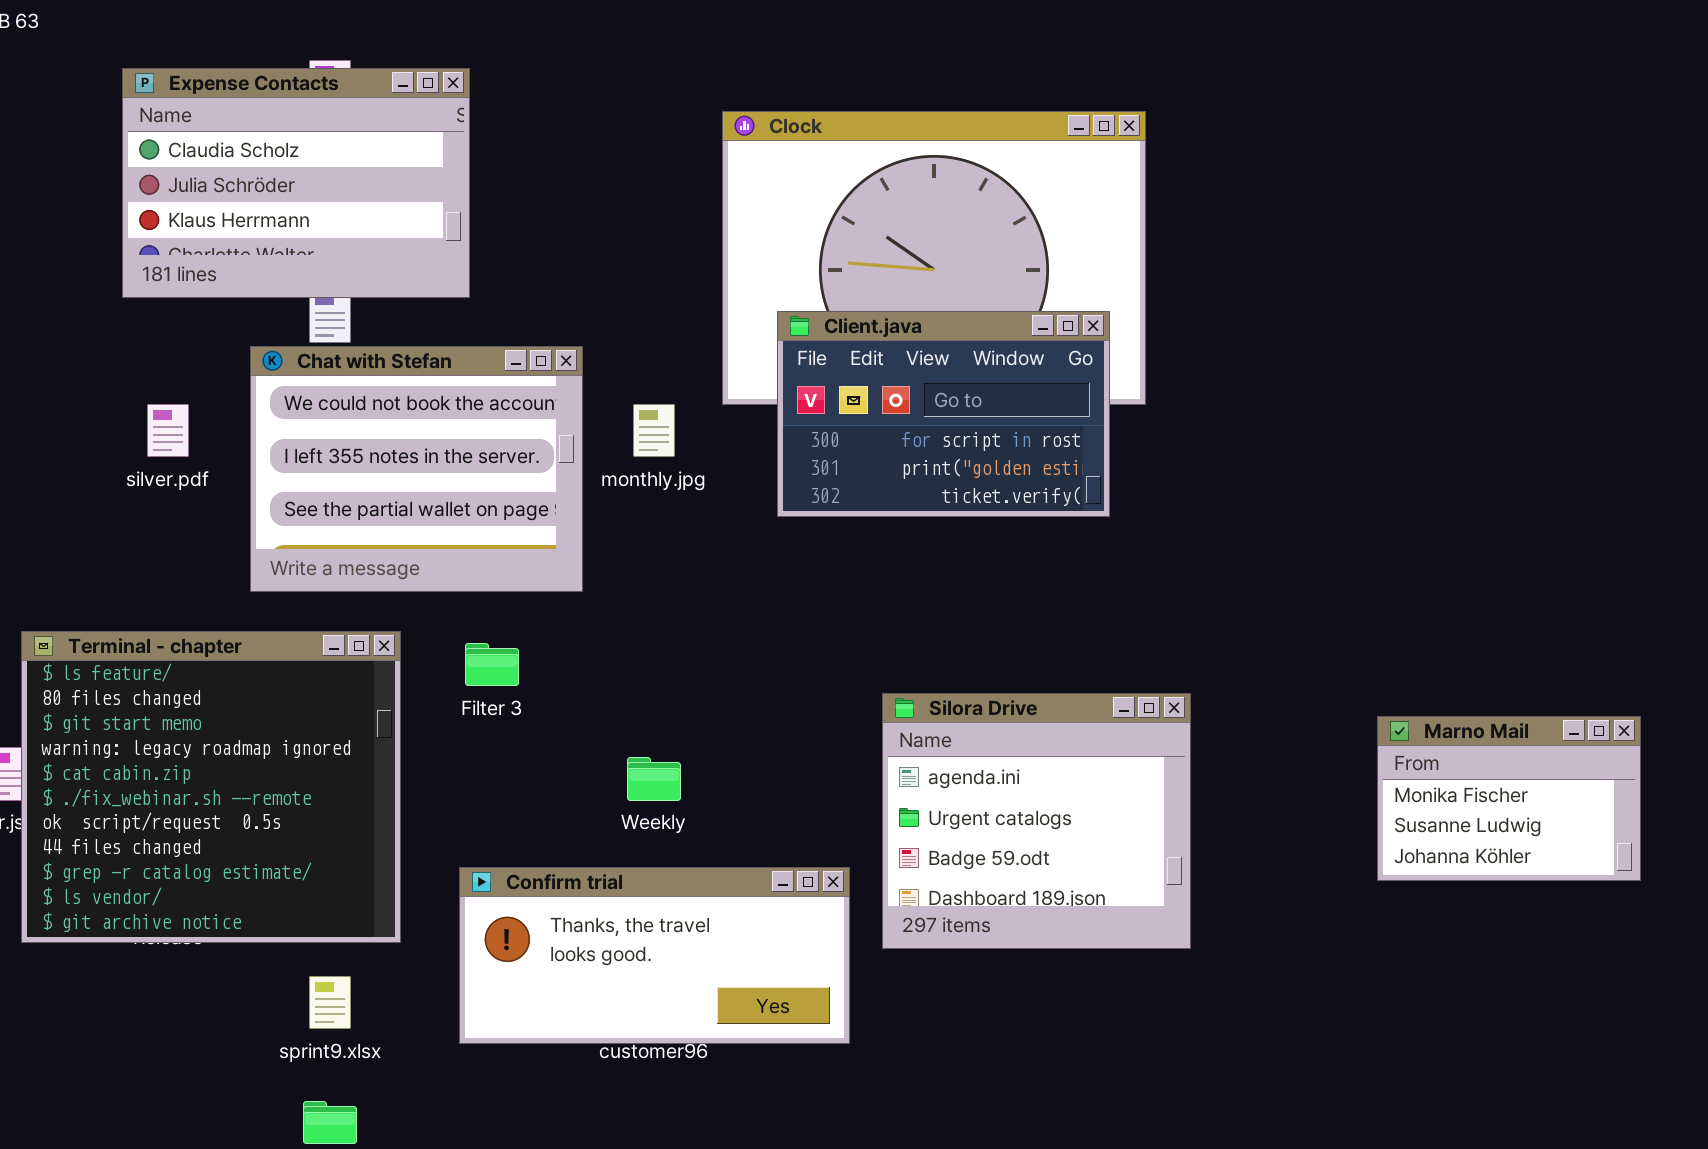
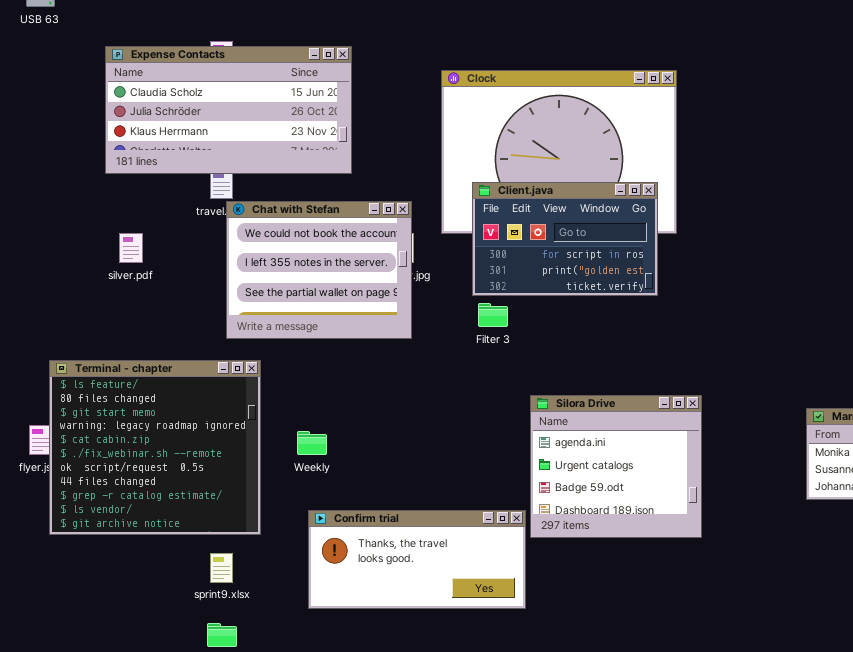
Expense Contacts: [122,68,470,298] -> [105,46,352,174], resized
Chat with Stefan: [250,346,583,592] -> [226,201,412,339], moved
Filter 3: [465,643,519,686] -> [478,303,508,327], moved
Weekly: [627,757,681,801] -> [297,431,327,455], moved
Confirm trial: [459,867,850,1044] -> [308,510,526,609], moved

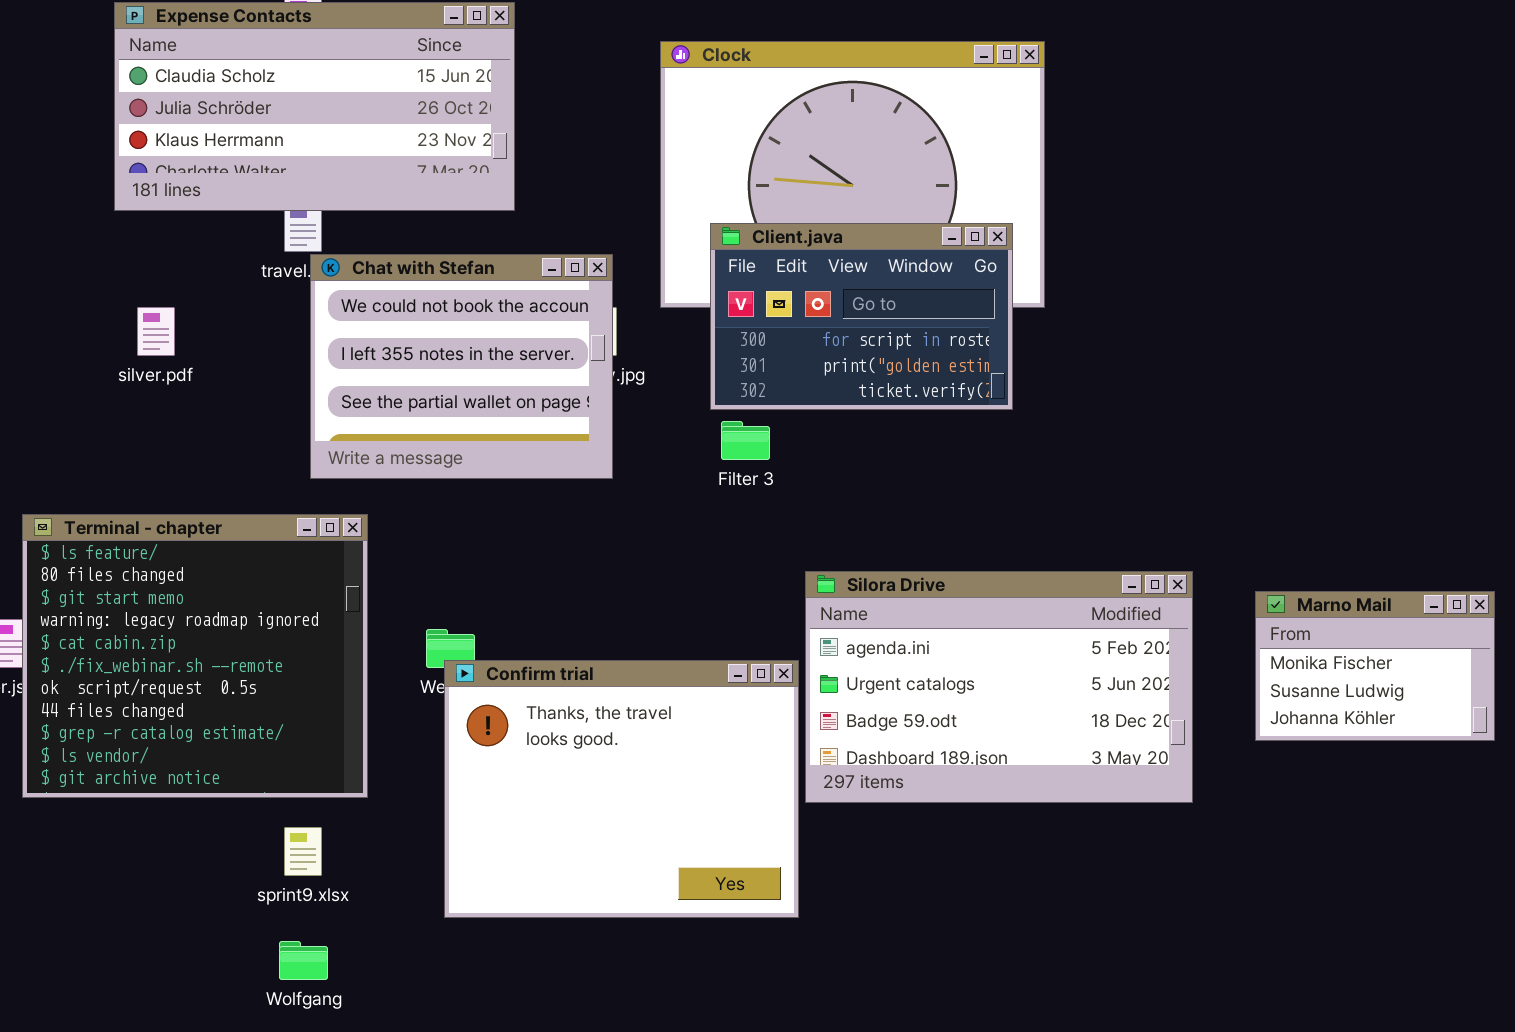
Silora Drive: [530,395,702,538] -> [805,571,1193,803], resized
Confirm trial: [308,510,526,609] -> [444,660,799,918], resized

